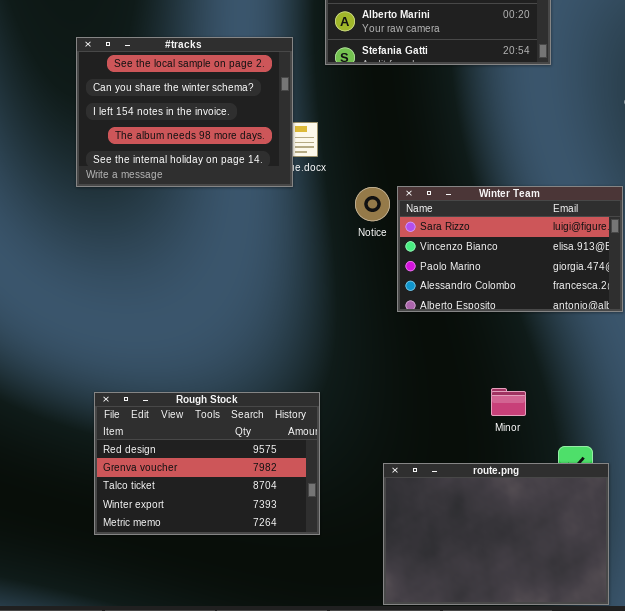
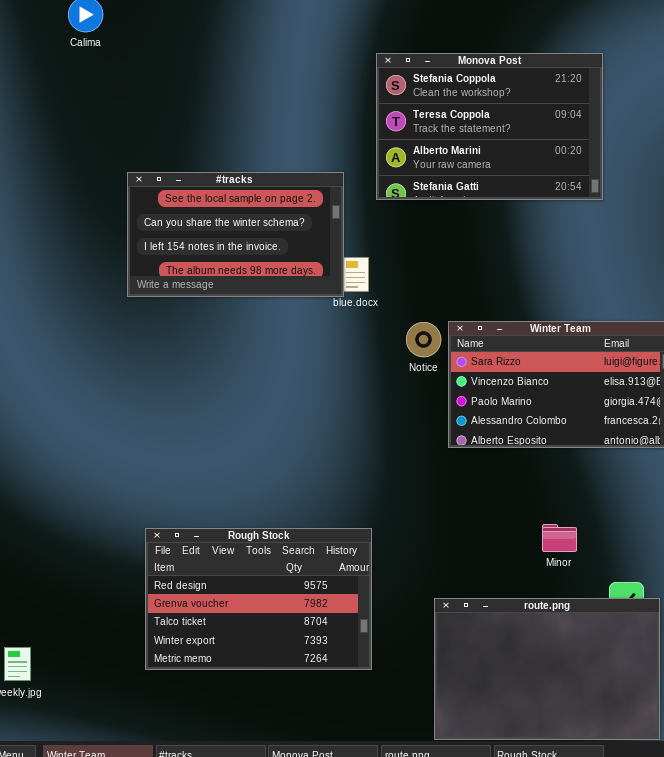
#tracks: [76,37,293,187] -> [127,172,344,297], resized

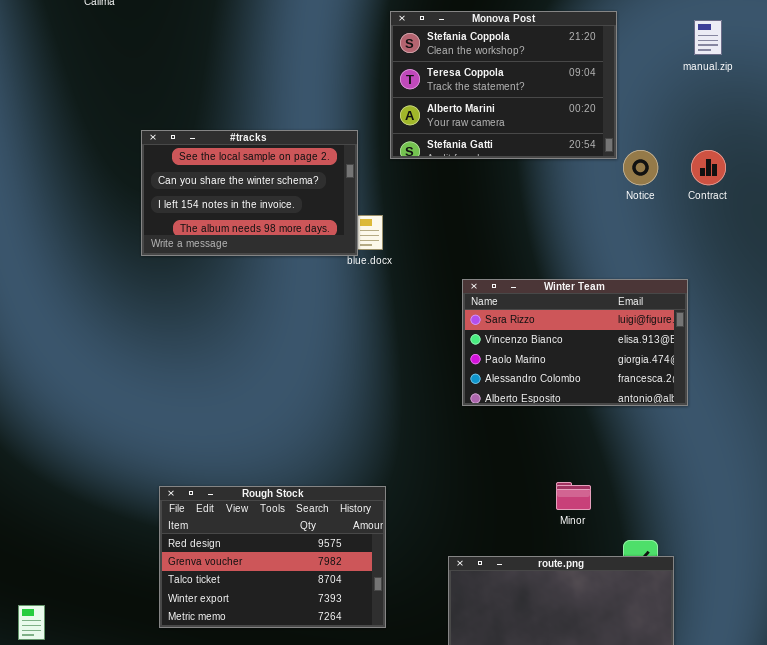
Notice: [406,322,441,357] -> [623,150,658,185], moved

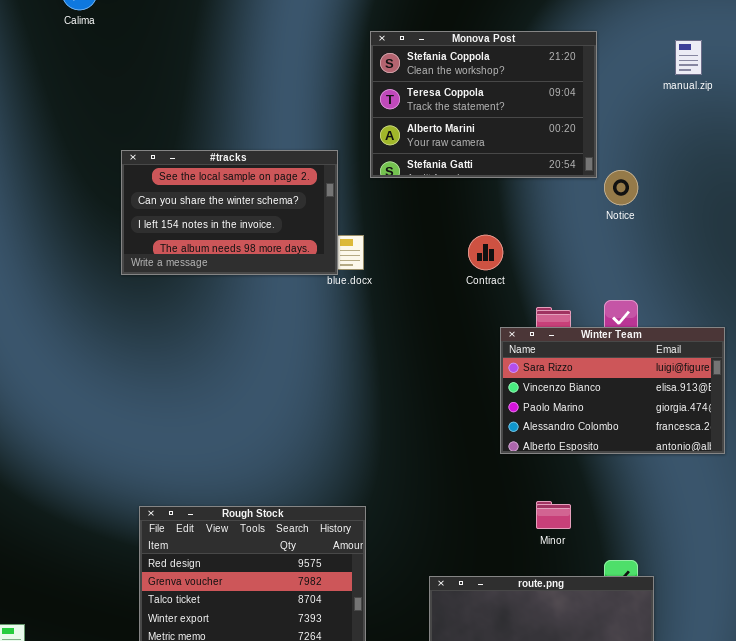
Contract: [691,150,726,185] -> [468,235,503,270], moved
Winter Team: [462,279,688,406] -> [500,327,725,454], moved

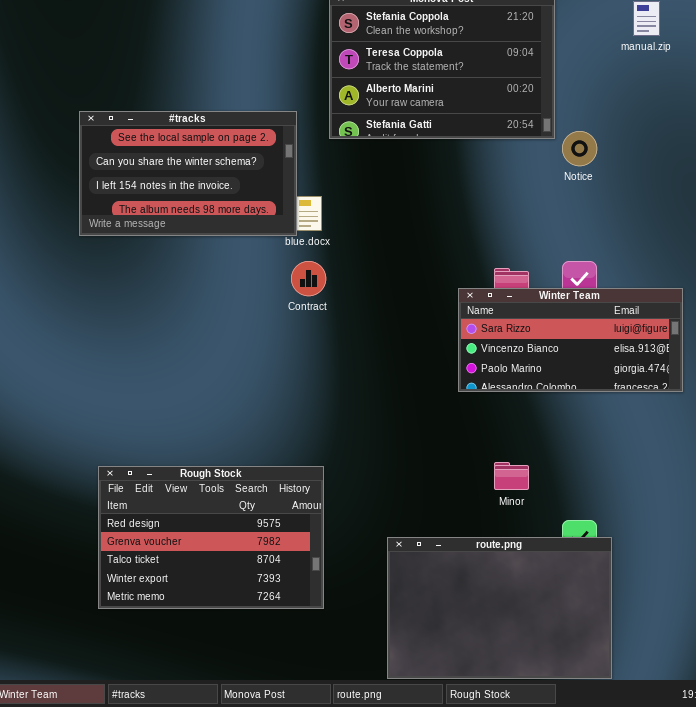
Contract: [468,235,503,270] -> [291,261,326,296], moved
Winter Team: [500,327,725,454] -> [458,288,683,392], resized

